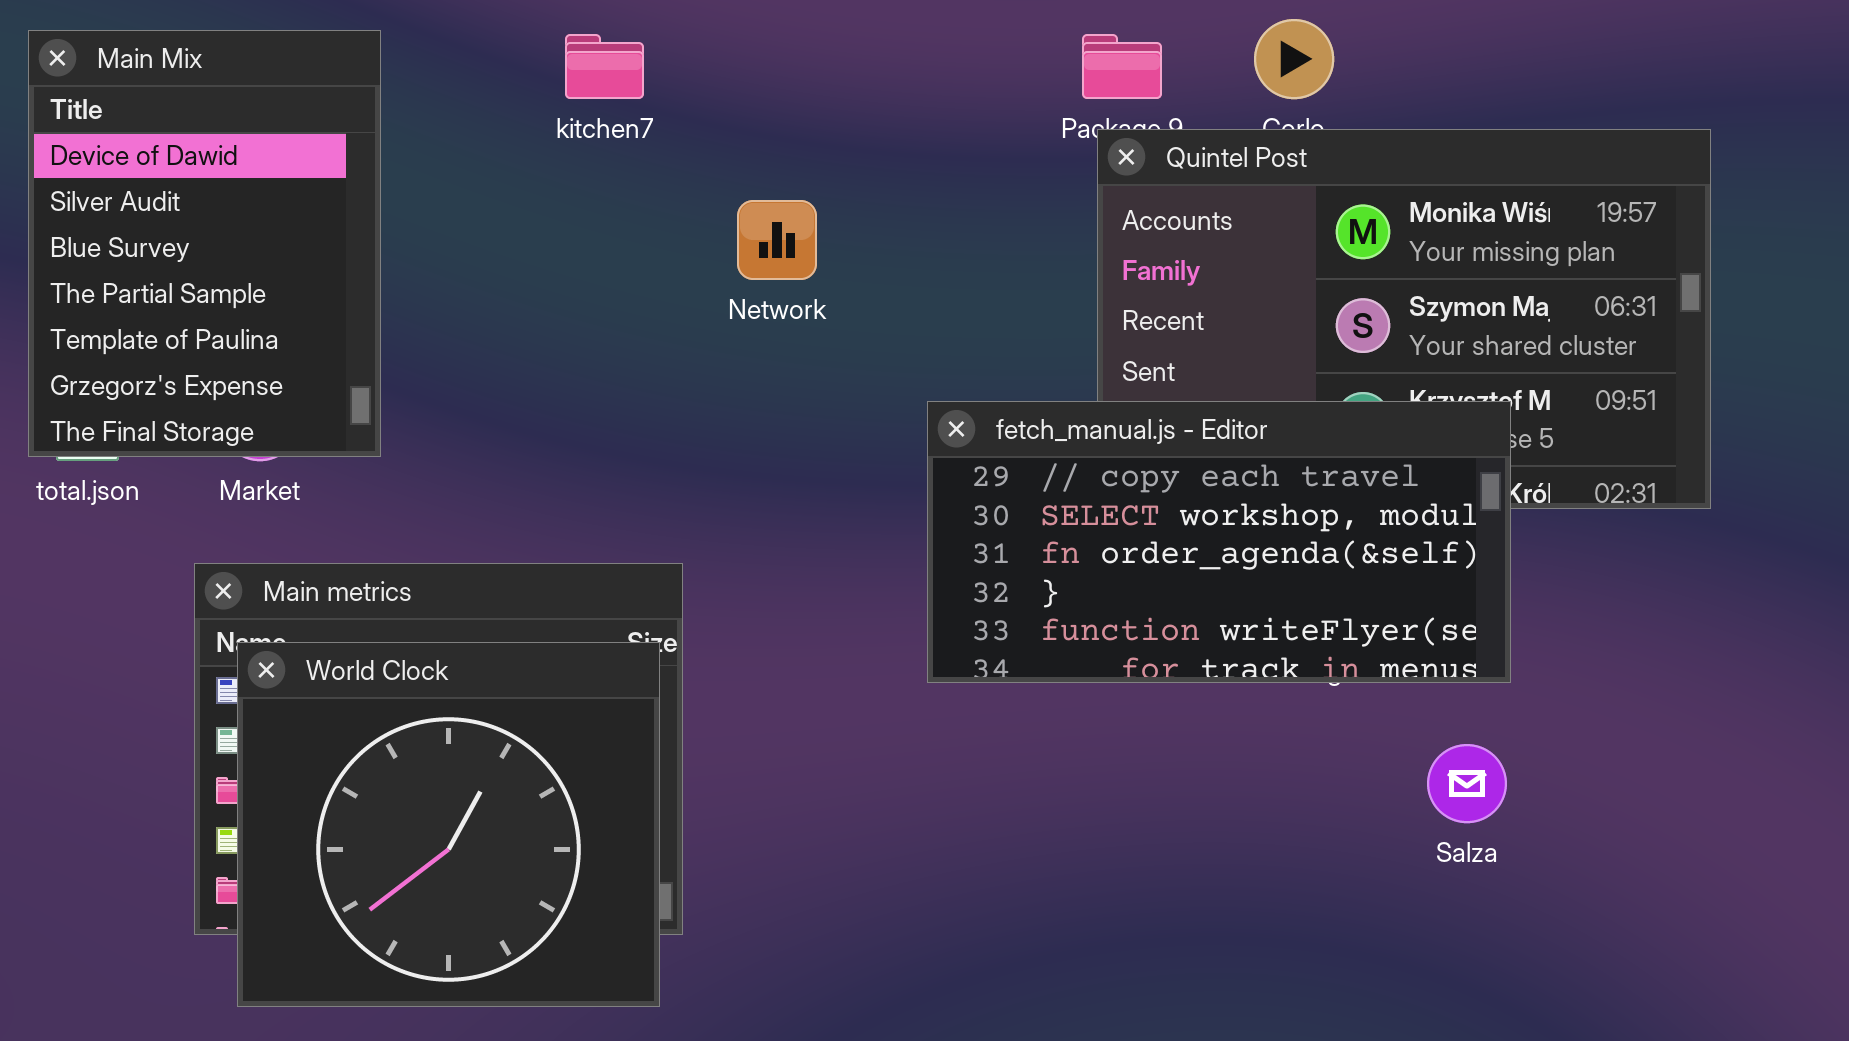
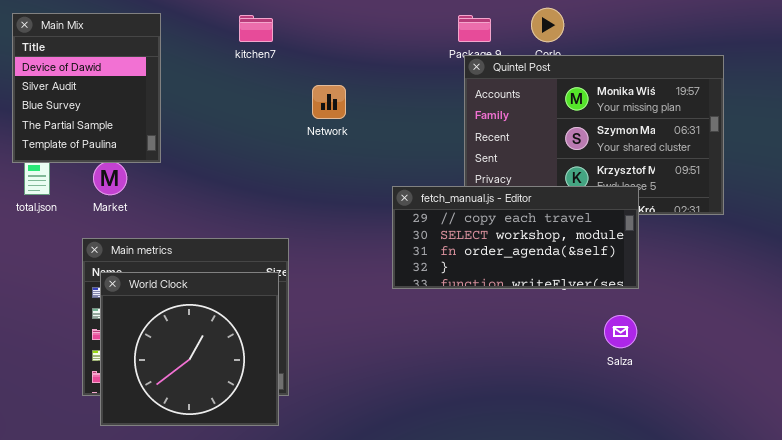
Main Mix: [28,30,381,457] -> [12,13,161,163], resized
fetch_manual.js - Editor: [927,401,1511,683] -> [392,186,639,289], resized

